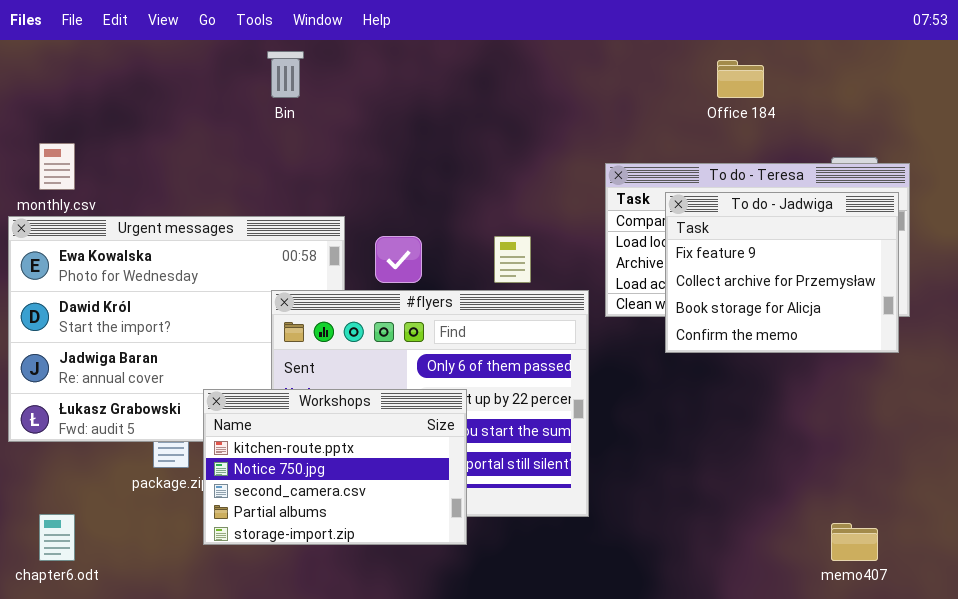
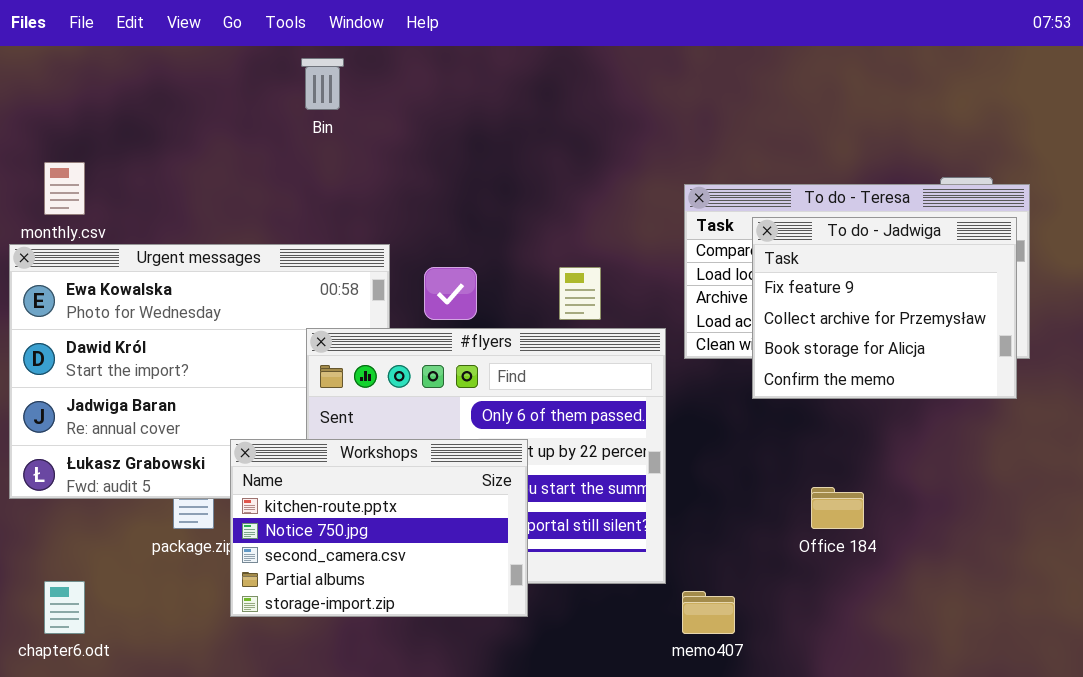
Office 184: [717,60,764,98] -> [811,487,864,529], moved
memo407: [831,523,878,561] -> [682,591,735,634], moved

